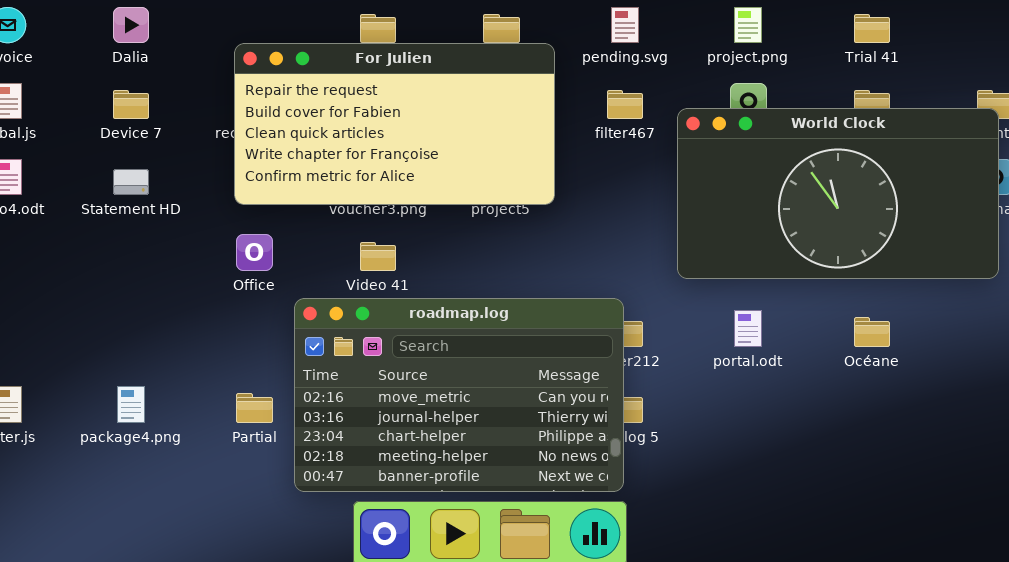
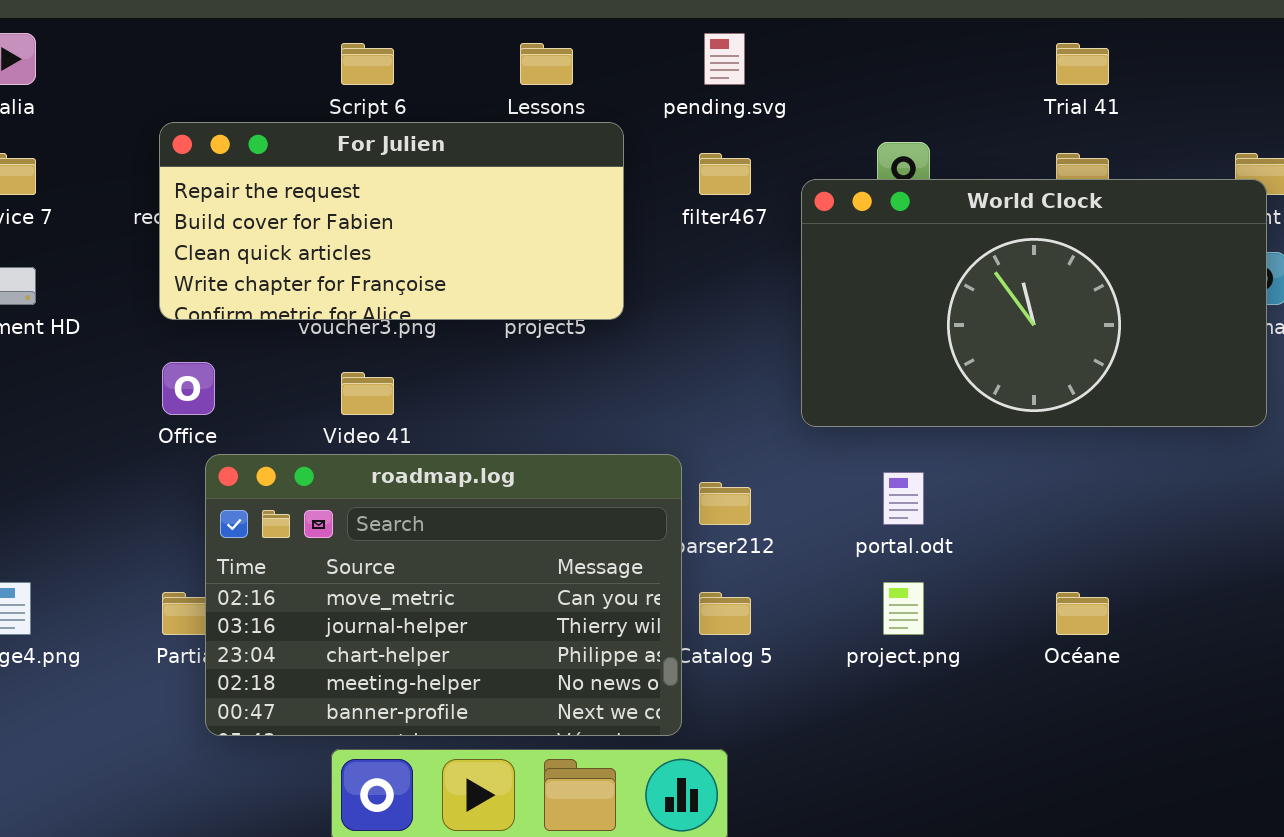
project.png: [734,7,762,43] -> [883,582,924,635], moved
For Julien: [234,43,555,205] -> [159,122,624,320], resized
roadmap.log: [294,298,624,492] -> [205,454,682,736], moved
Océane: [854,317,890,347] -> [1056,592,1109,635], moved

